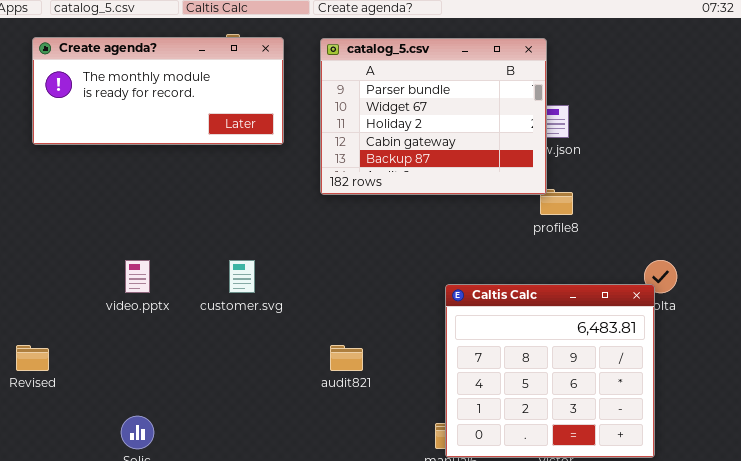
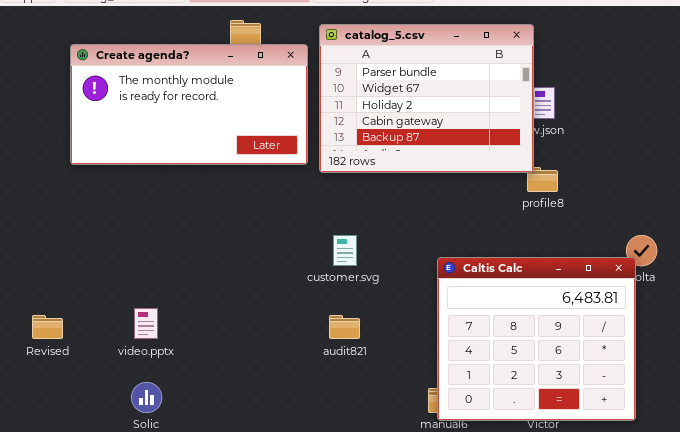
Create agenda?: [32,37,284,145] -> [70,44,308,165], moved, resized
video.pptx: [125,260,150,293] -> [134,308,158,339], moved
customer.svg: [229,260,255,293] -> [333,235,357,266], moved

